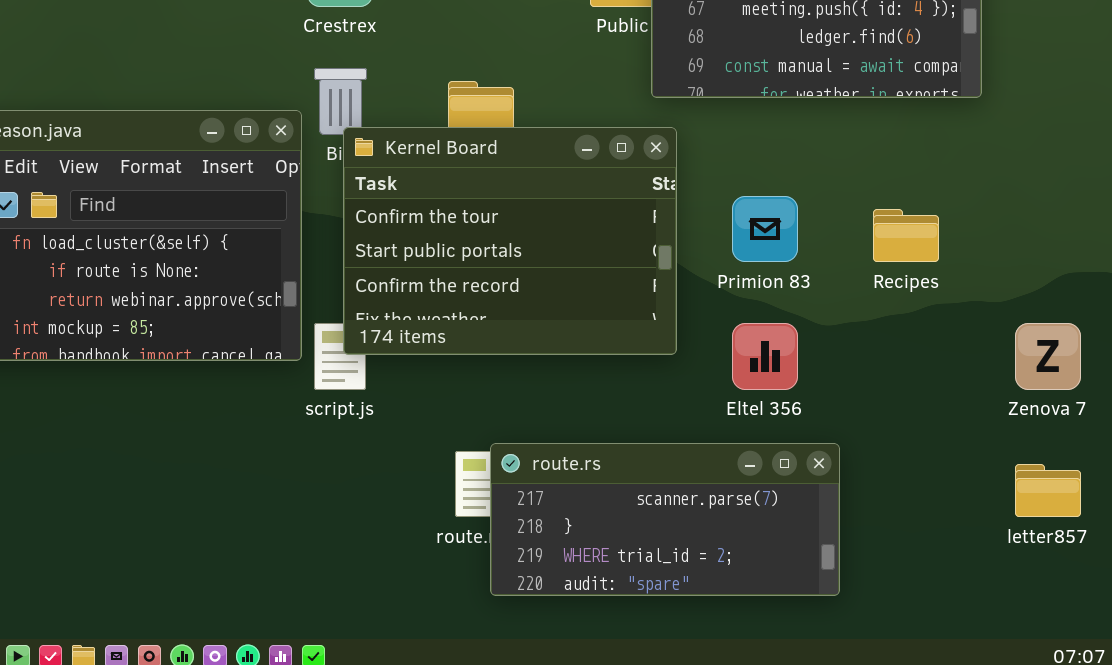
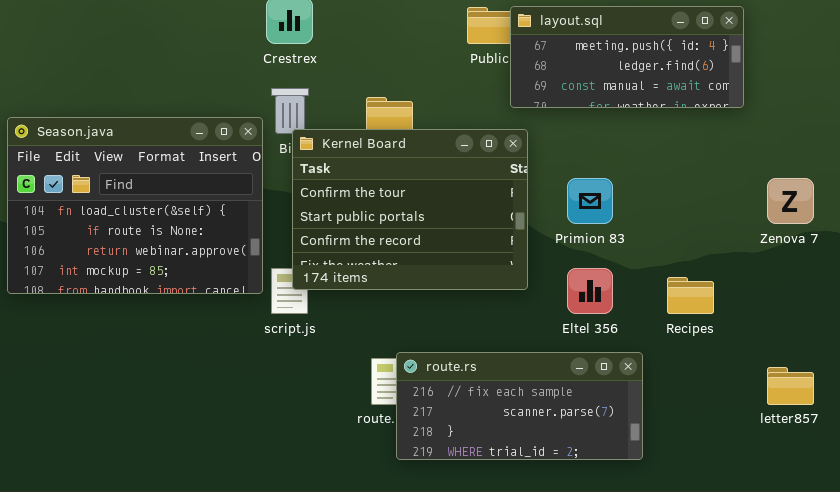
Recipes: [873,209,939,262] -> [667,277,714,314], moved
Zenova 7: [1015,323,1081,390] -> [767,178,814,224], moved
route.rs: [490,443,840,596] -> [396,352,643,460], scrolled up 1 row

